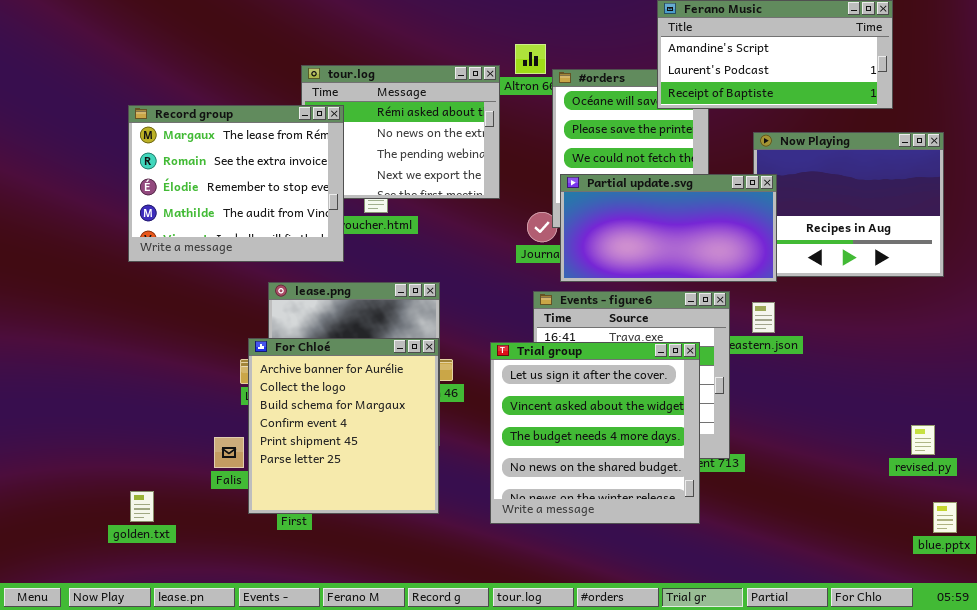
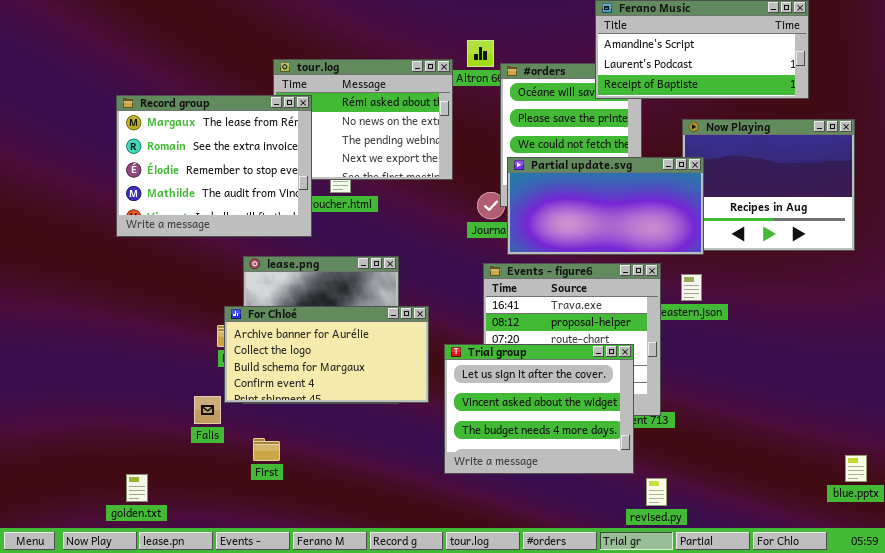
For Chloé: [248,338,439,514] -> [224,306,429,403], resized
Trial group: [490,342,700,524] -> [444,344,634,474], resized
revised.py: [911,425,935,455] -> [646,478,667,506], moved
golden.txt: [130,491,154,522] -> [126,474,148,502], moved

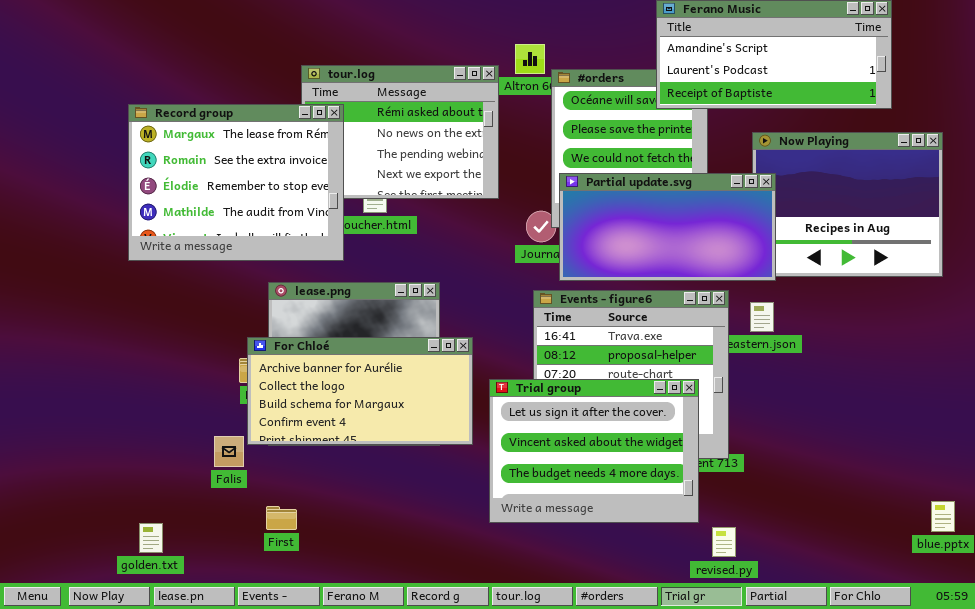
First: [253,438,280,461] -> [266,506,297,530], moved

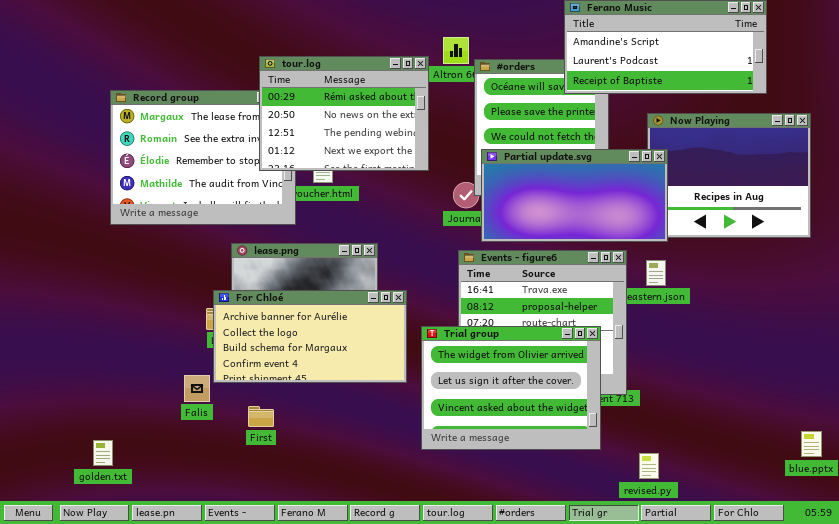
tour.log: [301,65,499,199] -> [259,56,429,171], raised
Trial group: [489,379,699,523] -> [421,326,601,450], scrolled up 1 row
First: [266,506,297,530] -> [248,406,274,427], moved
golden.txt: [139,523,163,553] -> [93,440,113,466], moved
revised.py: [712,527,736,557] -> [639,453,659,479], moved

